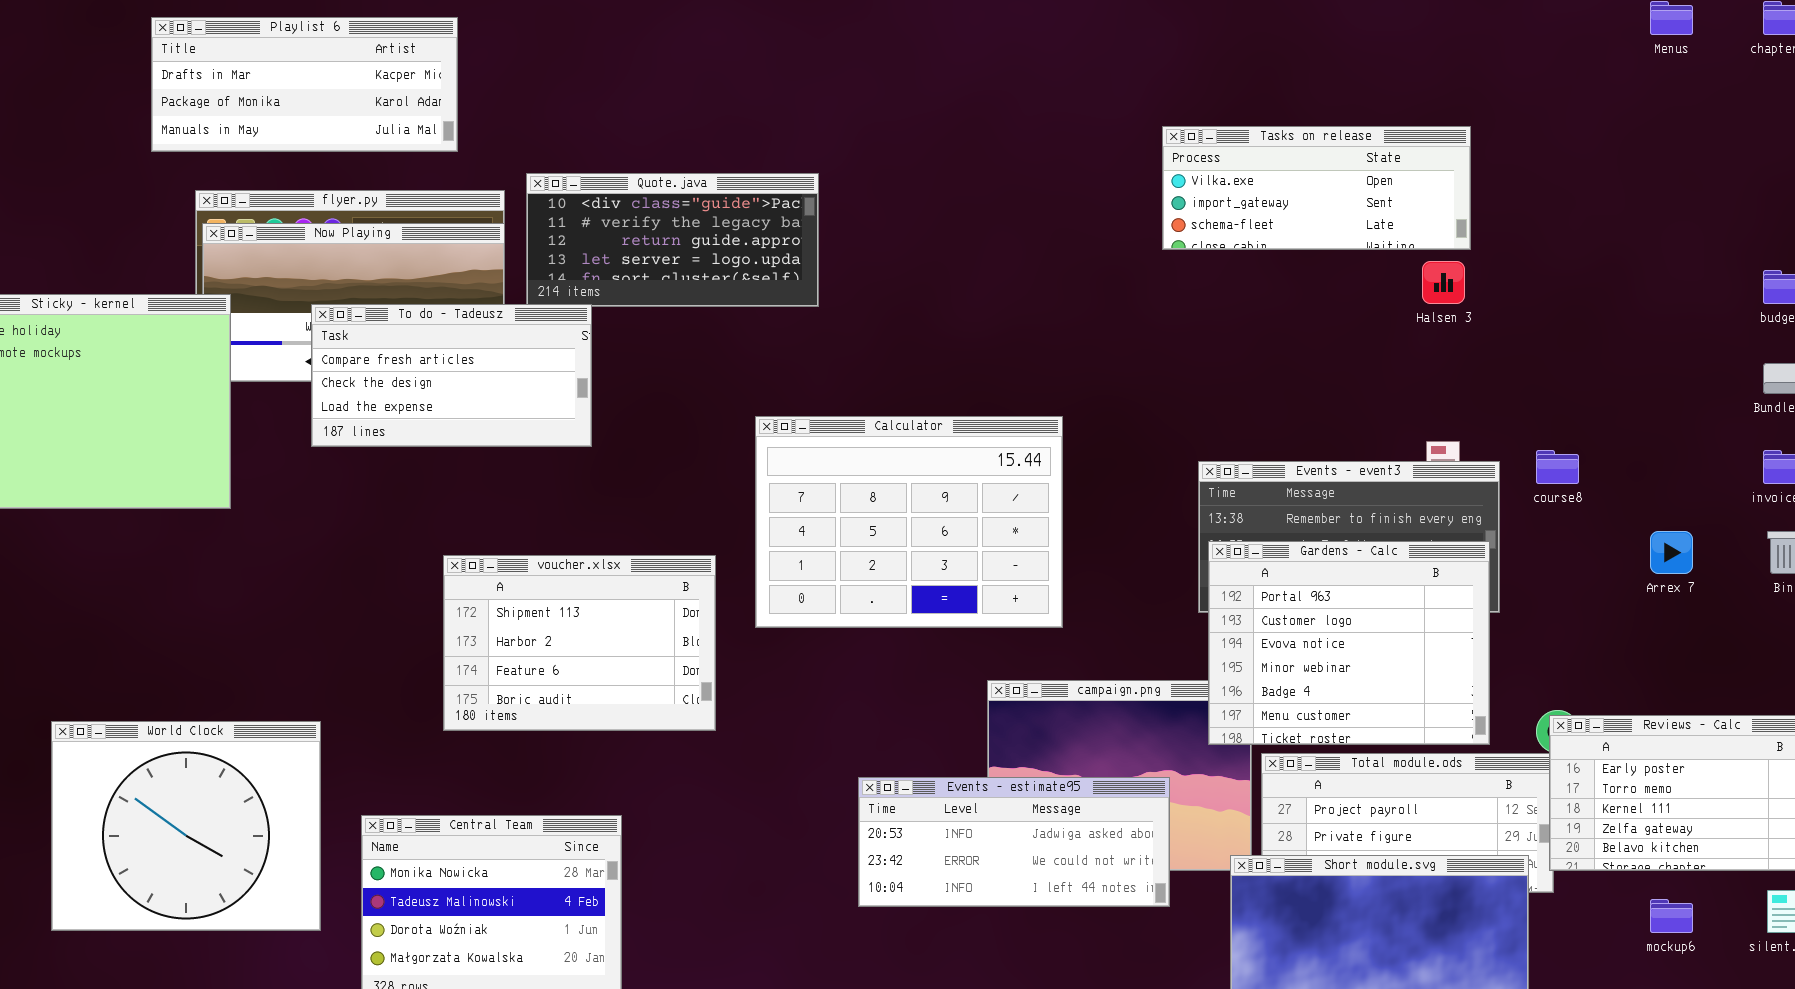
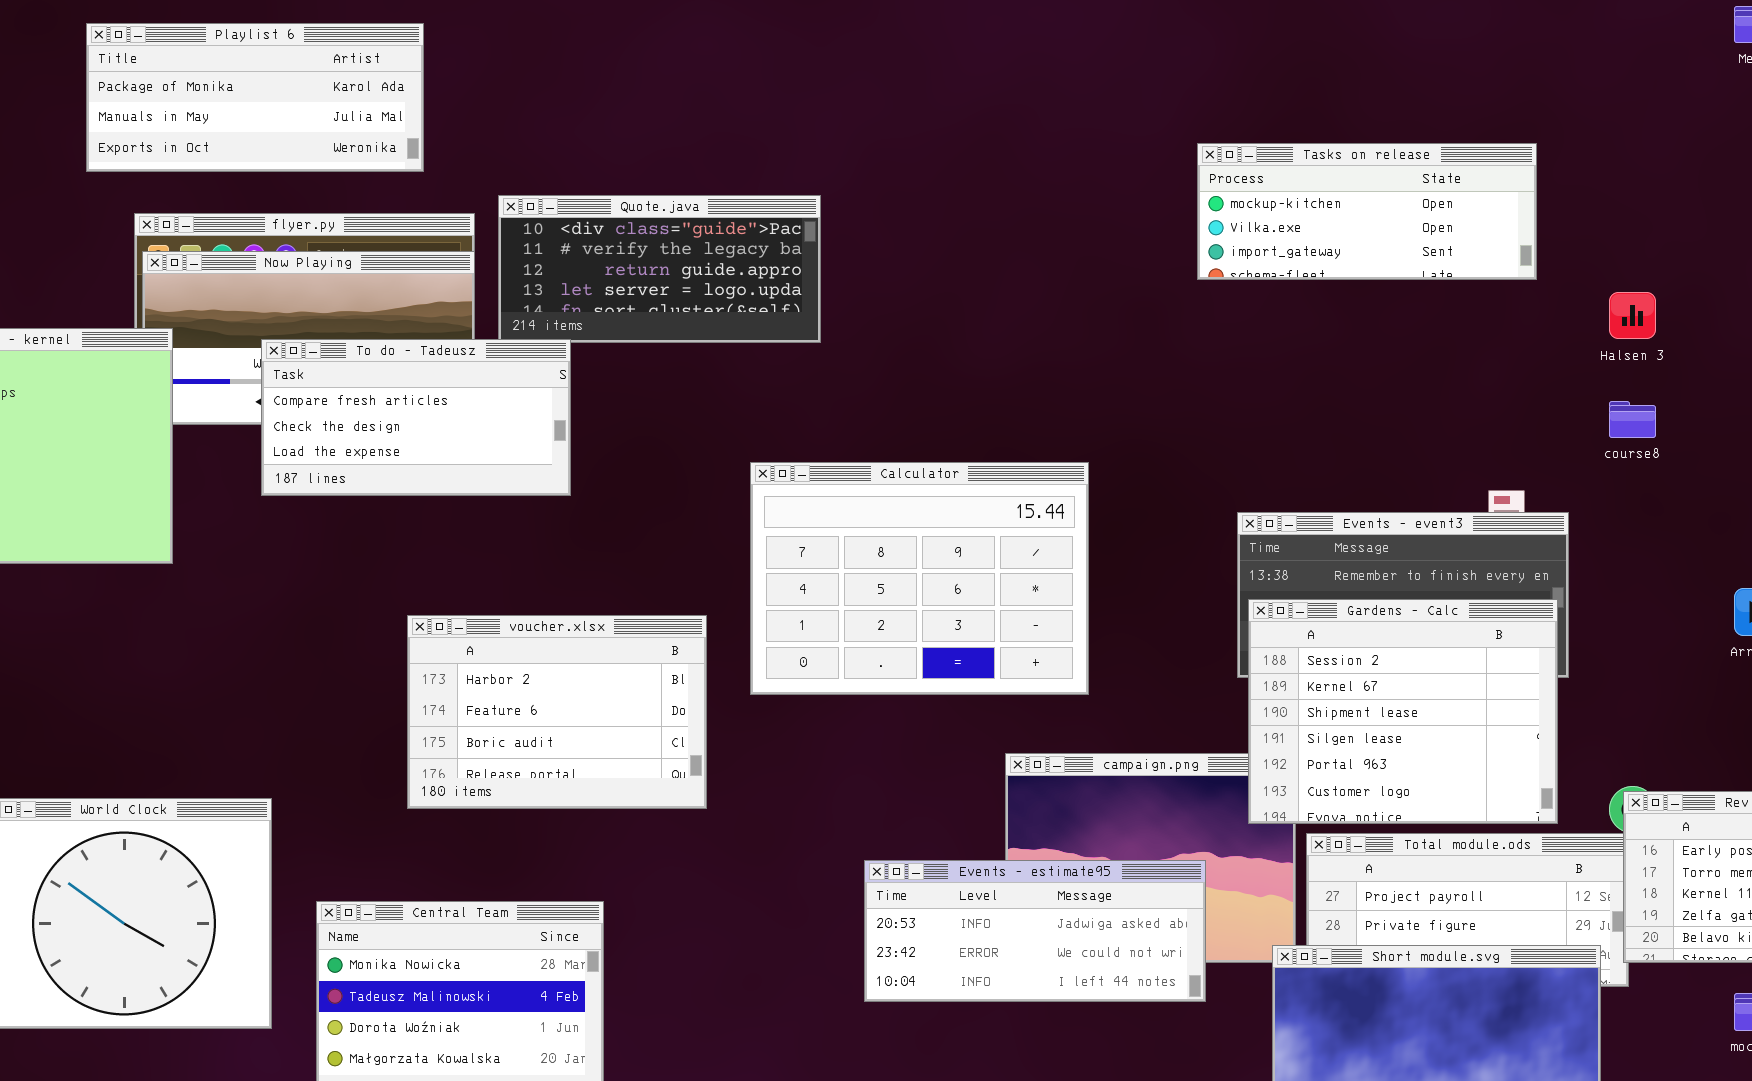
Playlist 6: [151,17,458,152] -> [86,23,424,172], scrolled down 1 row
Tasks on release: [1162,126,1471,250] -> [1197,143,1537,280], scrolled up 1 row
Halsen 3: [1422,261,1465,304] -> [1609,292,1656,339], moved
course8: [1536,450,1579,484] -> [1609,401,1656,438], moved
Gardens - Calc: [1208,541,1490,745] -> [1248,599,1558,824], scrolled up 4 rows
voucher.xlsx: [443,555,716,731] -> [407,615,707,809], scrolled down 1 row

